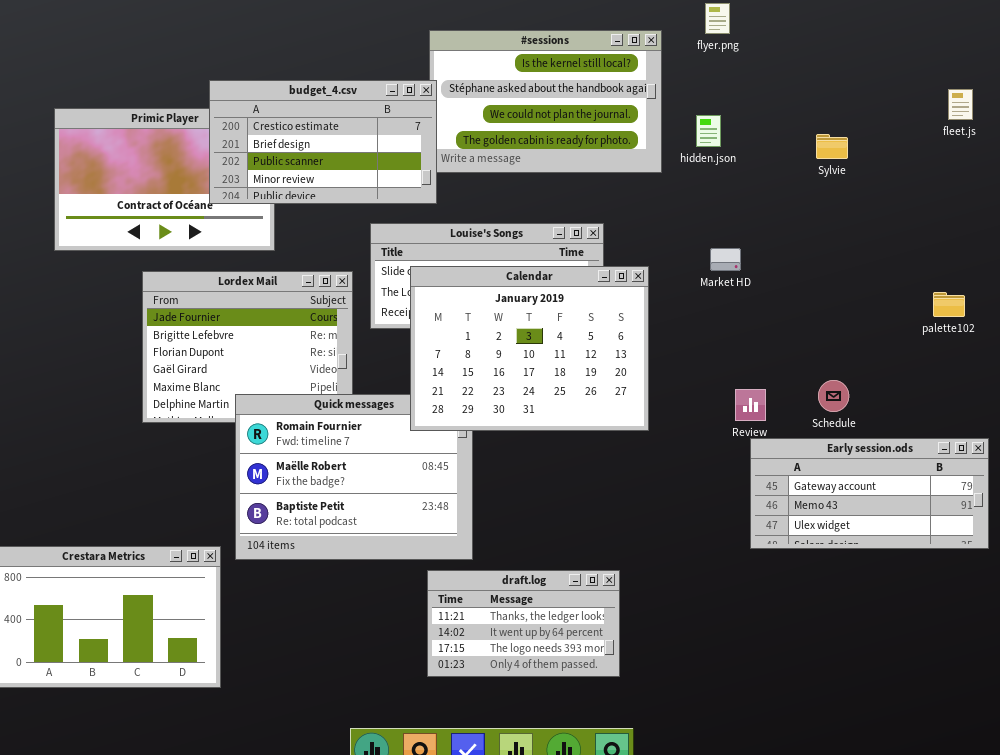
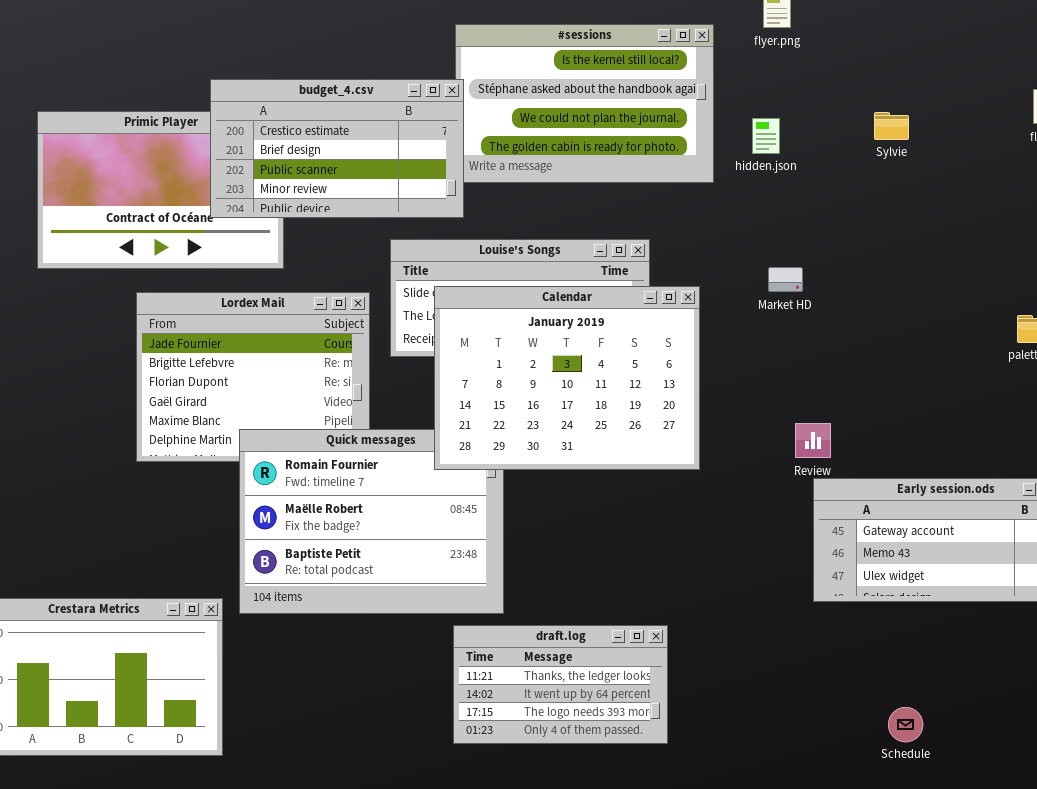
Sylvie: [816,134,848,159] -> [874,112,909,140], moved
Schedule: [818,380,849,412] -> [888,707,923,742], moved

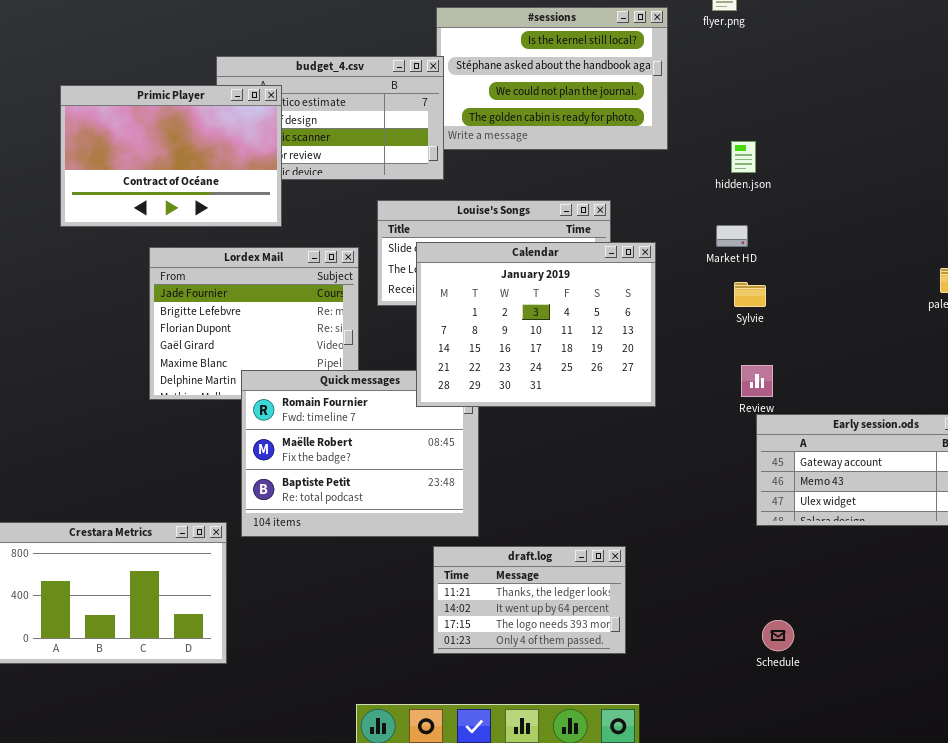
Primic Player: [37,111,284,269] -> [60,85,282,227], raised
Sylvie: [874,112,909,140] -> [734,282,766,307], moved
hidden.json: [752,118,780,154] -> [731,141,756,173], moved
Schedule: [888,707,923,742] -> [762,620,794,651], moved

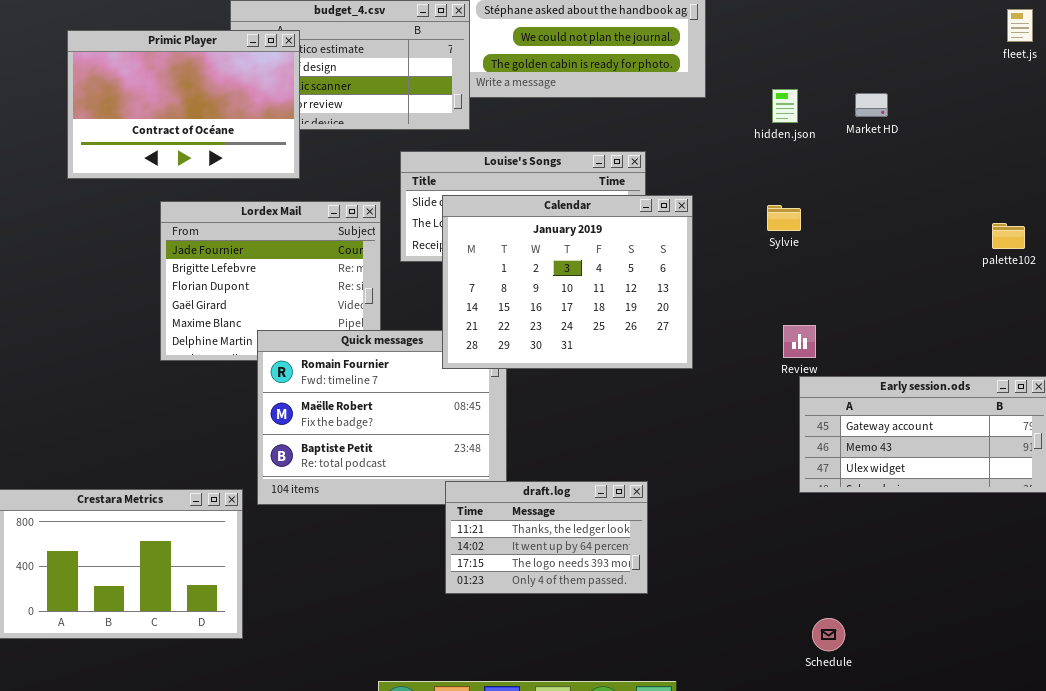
Market HD: [716,225,748,247] -> [855,93,888,117], moved
Sylvie: [734,282,766,307] -> [767,205,801,231], moved
draft.log: [433,546,626,654] -> [445,481,648,594], moved
Schedule: [762,620,794,651] -> [812,618,845,651], moved

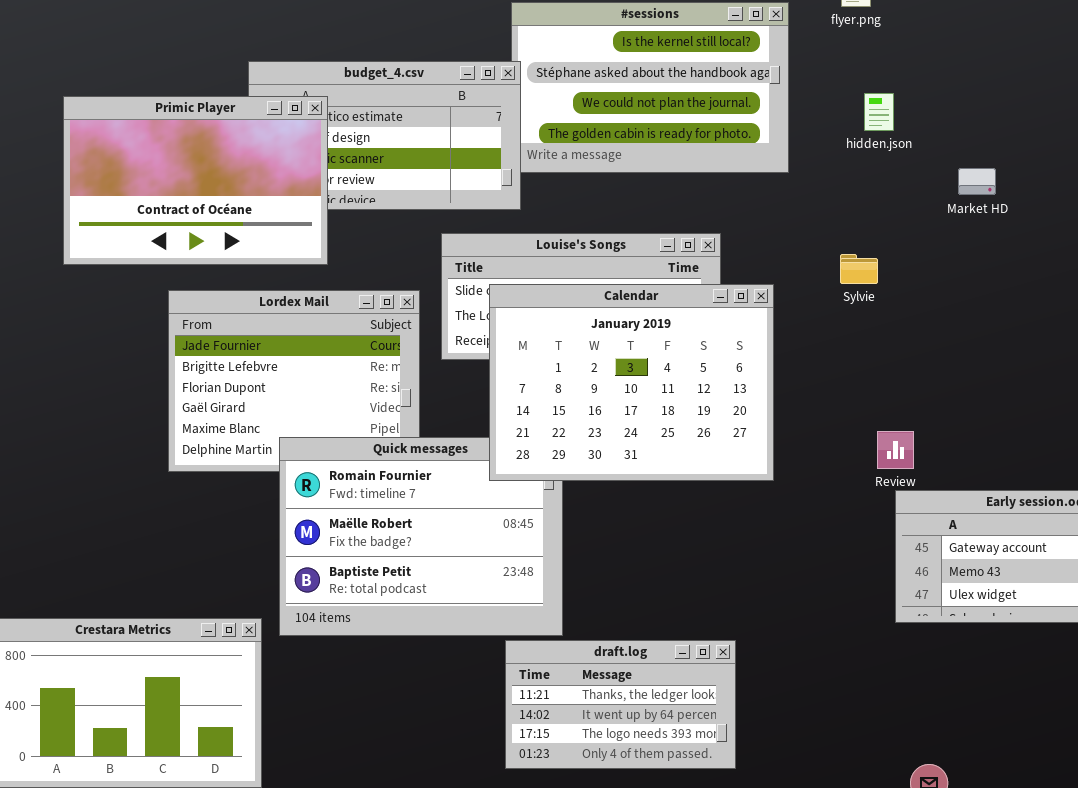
hidden.json: [772,89,798,123] -> [864,93,894,131], moved
Sylvie: [767,205,801,231] -> [840,254,878,284], moved
draft.log: [445,481,648,594] -> [505,640,736,769], moved

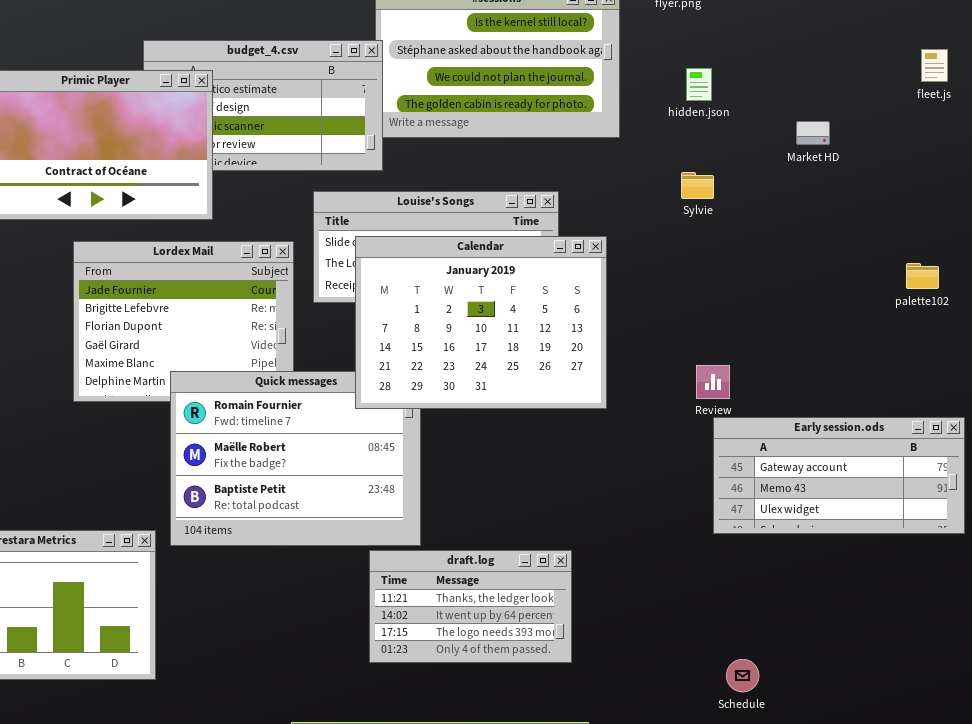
Market HD: [958,168,996,195] -> [796,121,830,145], moved
Sylvie: [840,254,878,284] -> [681,172,714,199], moved

